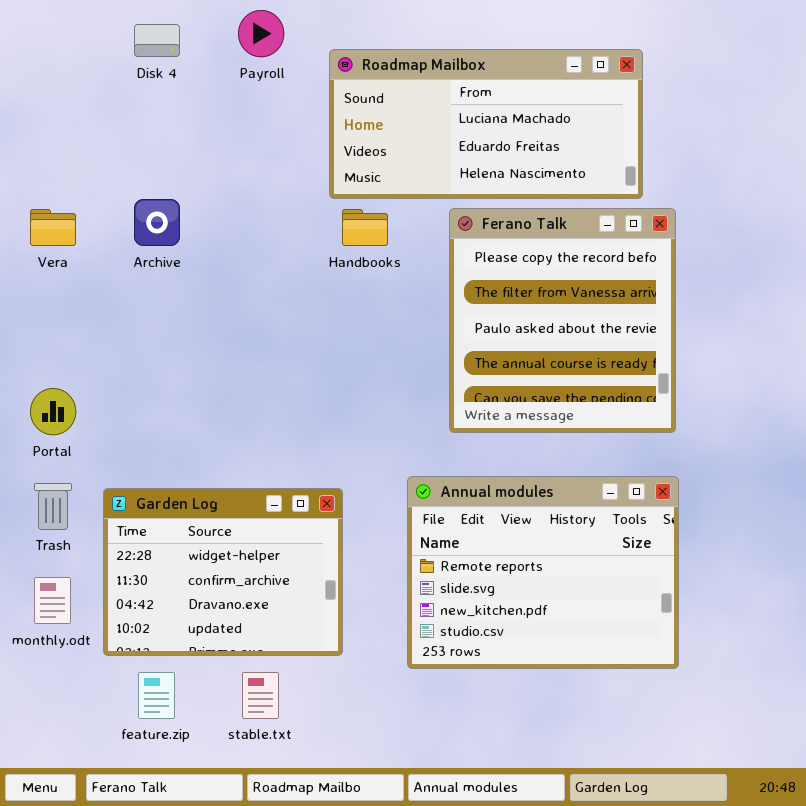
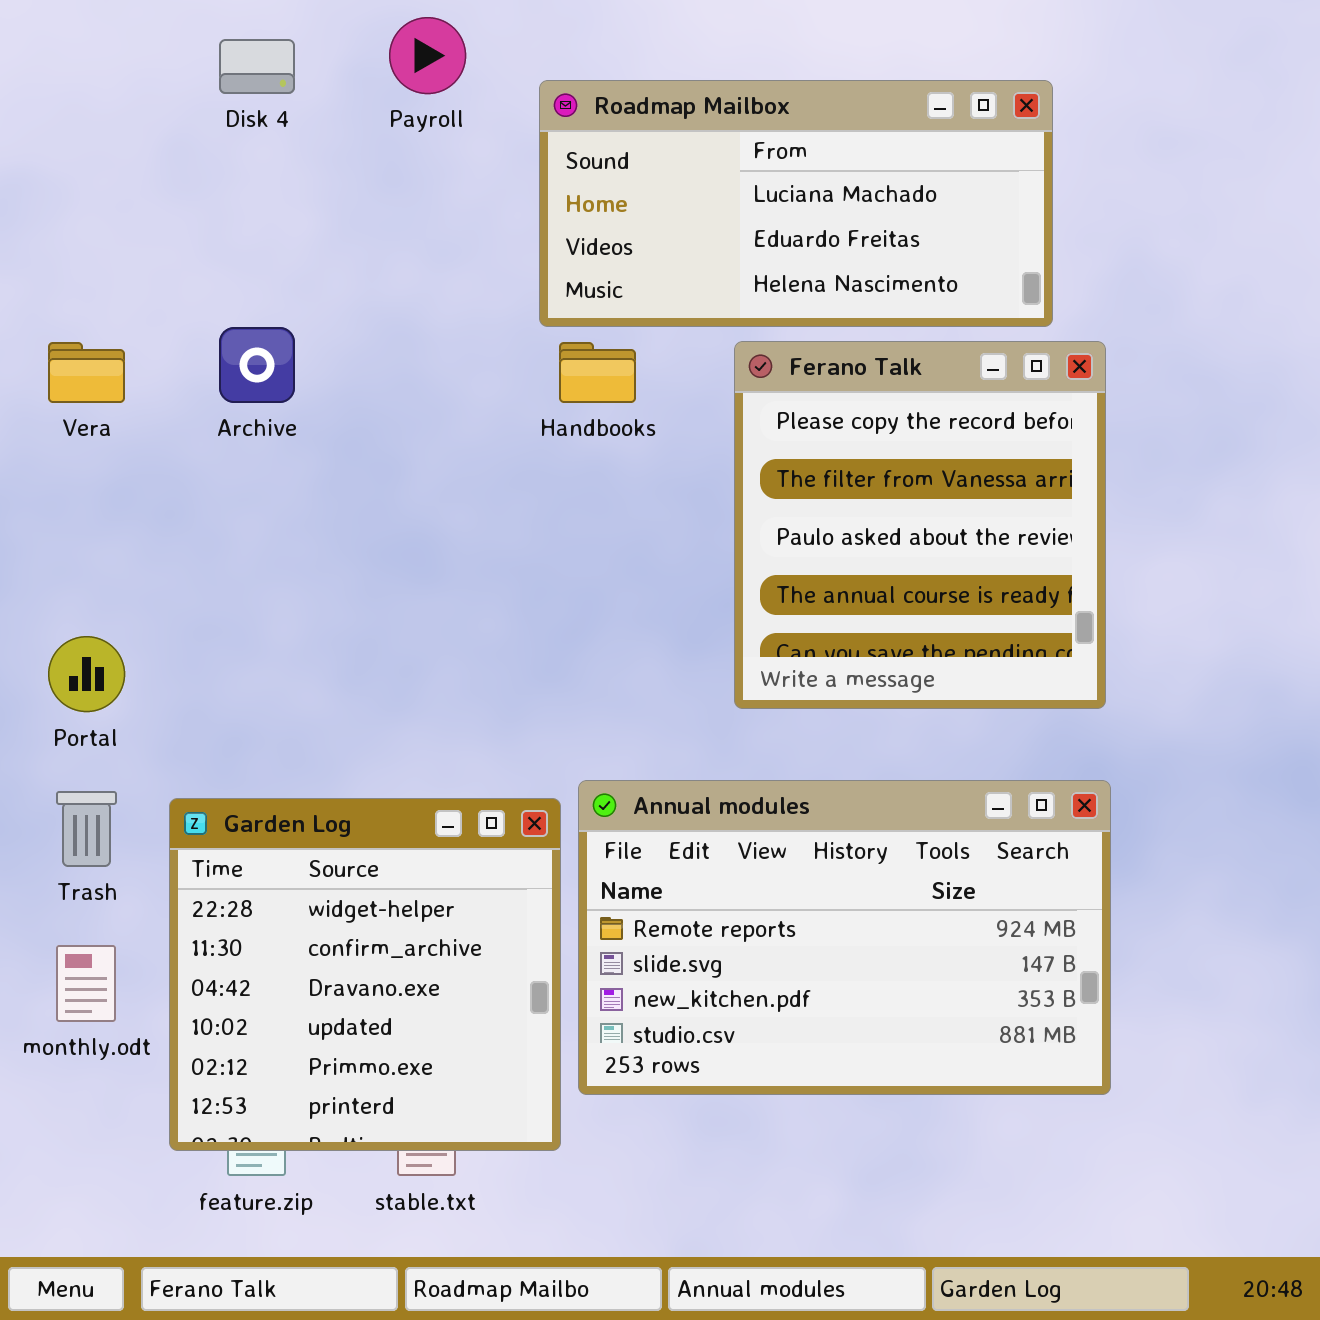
Annual modules: [407,476,679,669] -> [578,780,1111,1095], resized
Garden Log: [103,488,343,656] -> [169,798,561,1151], resized

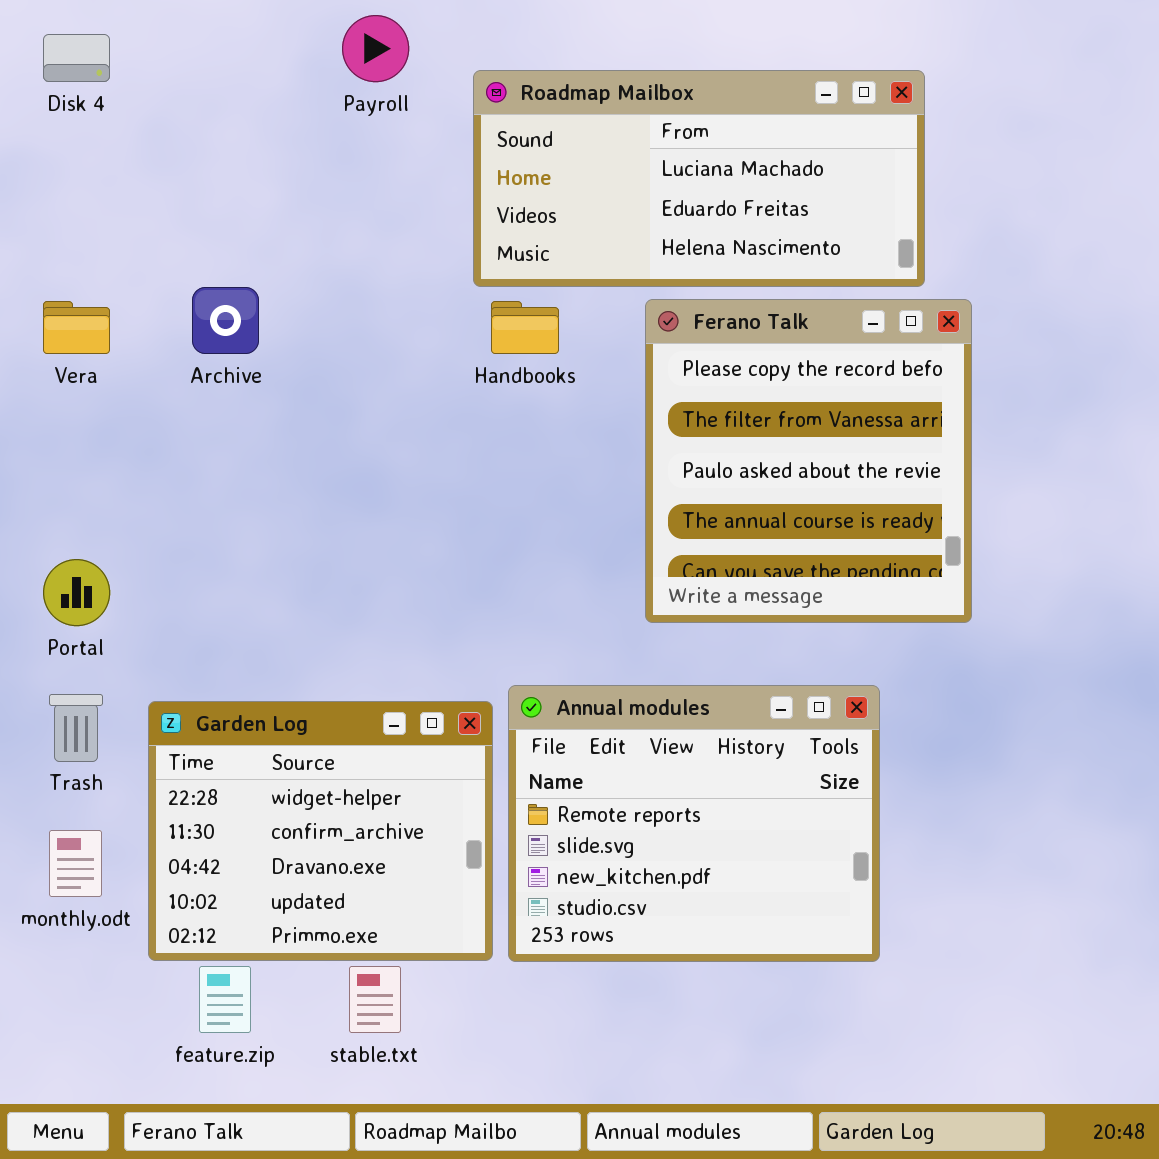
Disk 4: [219,39,295,94] -> [43,34,110,82], moved
Annual modules: [578,780,1111,1095] -> [508,685,880,962], resized
Garden Log: [169,798,561,1151] -> [148,701,493,961], resized

